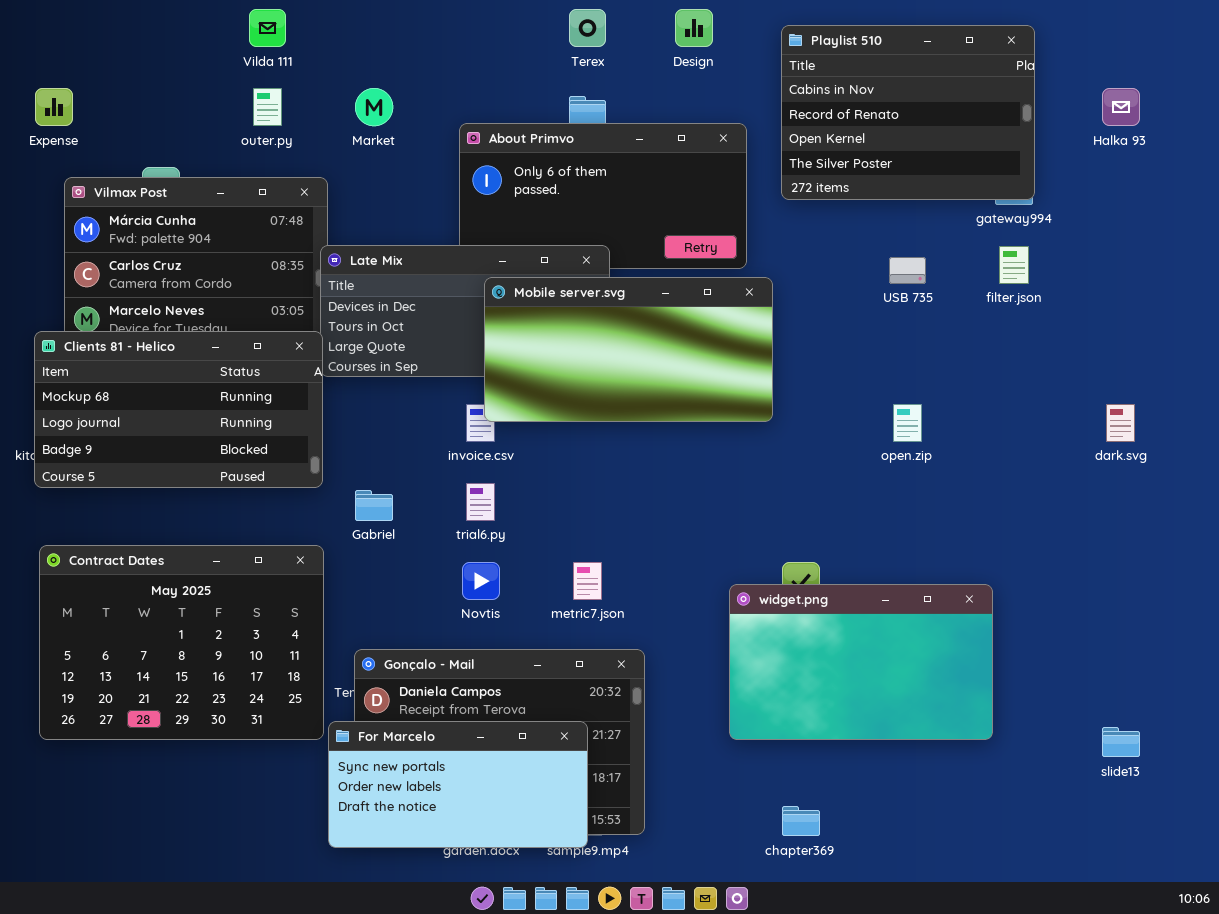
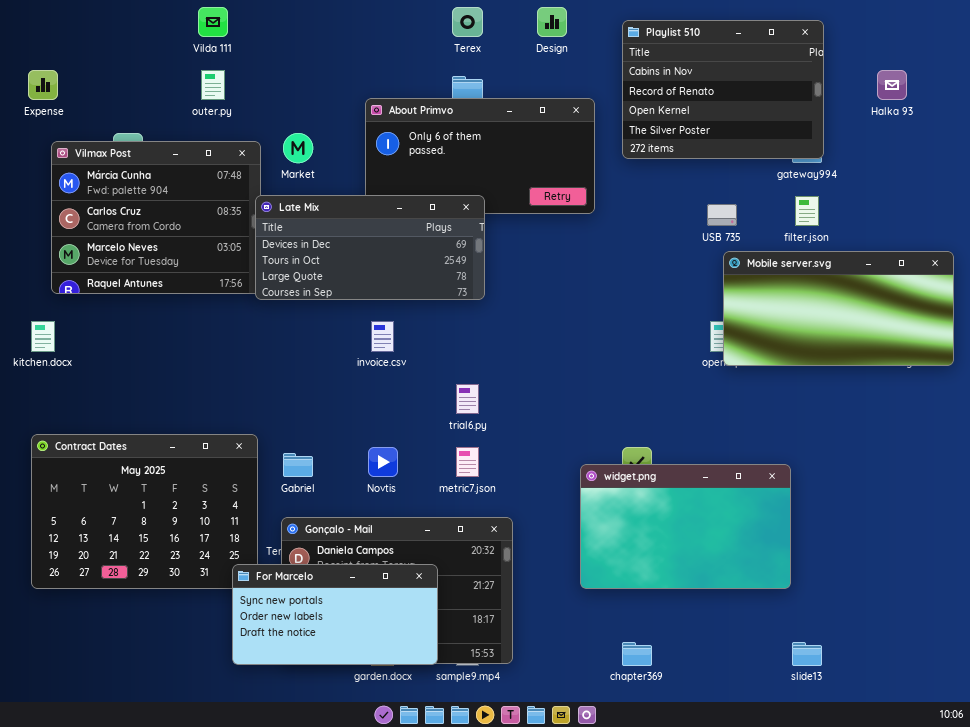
Market: [355,88,393,126] -> [283,133,313,163], moved
Mobile server.svg: [484,277,773,422] -> [723,251,954,366], moved
Clients 81 - Helico: [34,331,323,488] -> none, closed
trial6.py: [466,483,495,521] -> [456,384,479,414], moved
Gabriel: [355,490,393,521] -> [283,453,313,477], moved
For Marcelo: [328,721,588,848] -> [232,564,438,665], moved
slide13: [1102,727,1140,757] -> [792,642,822,666], moved

